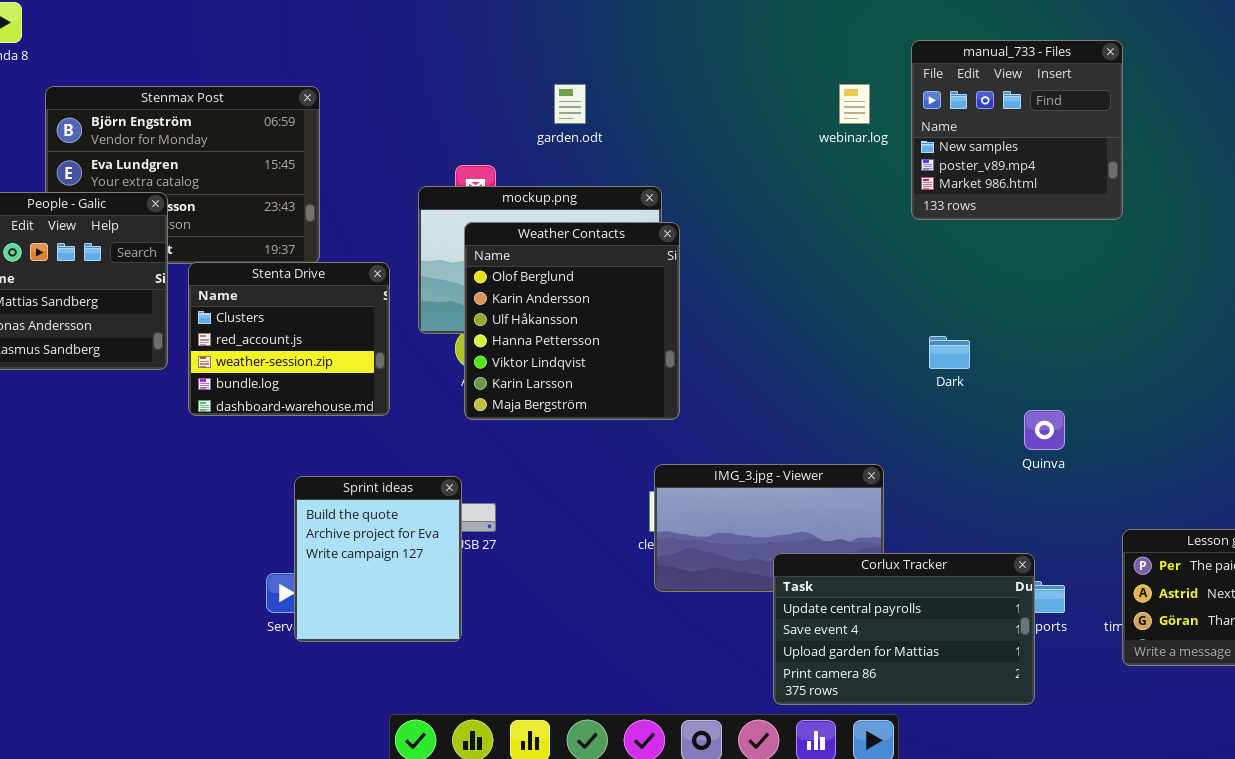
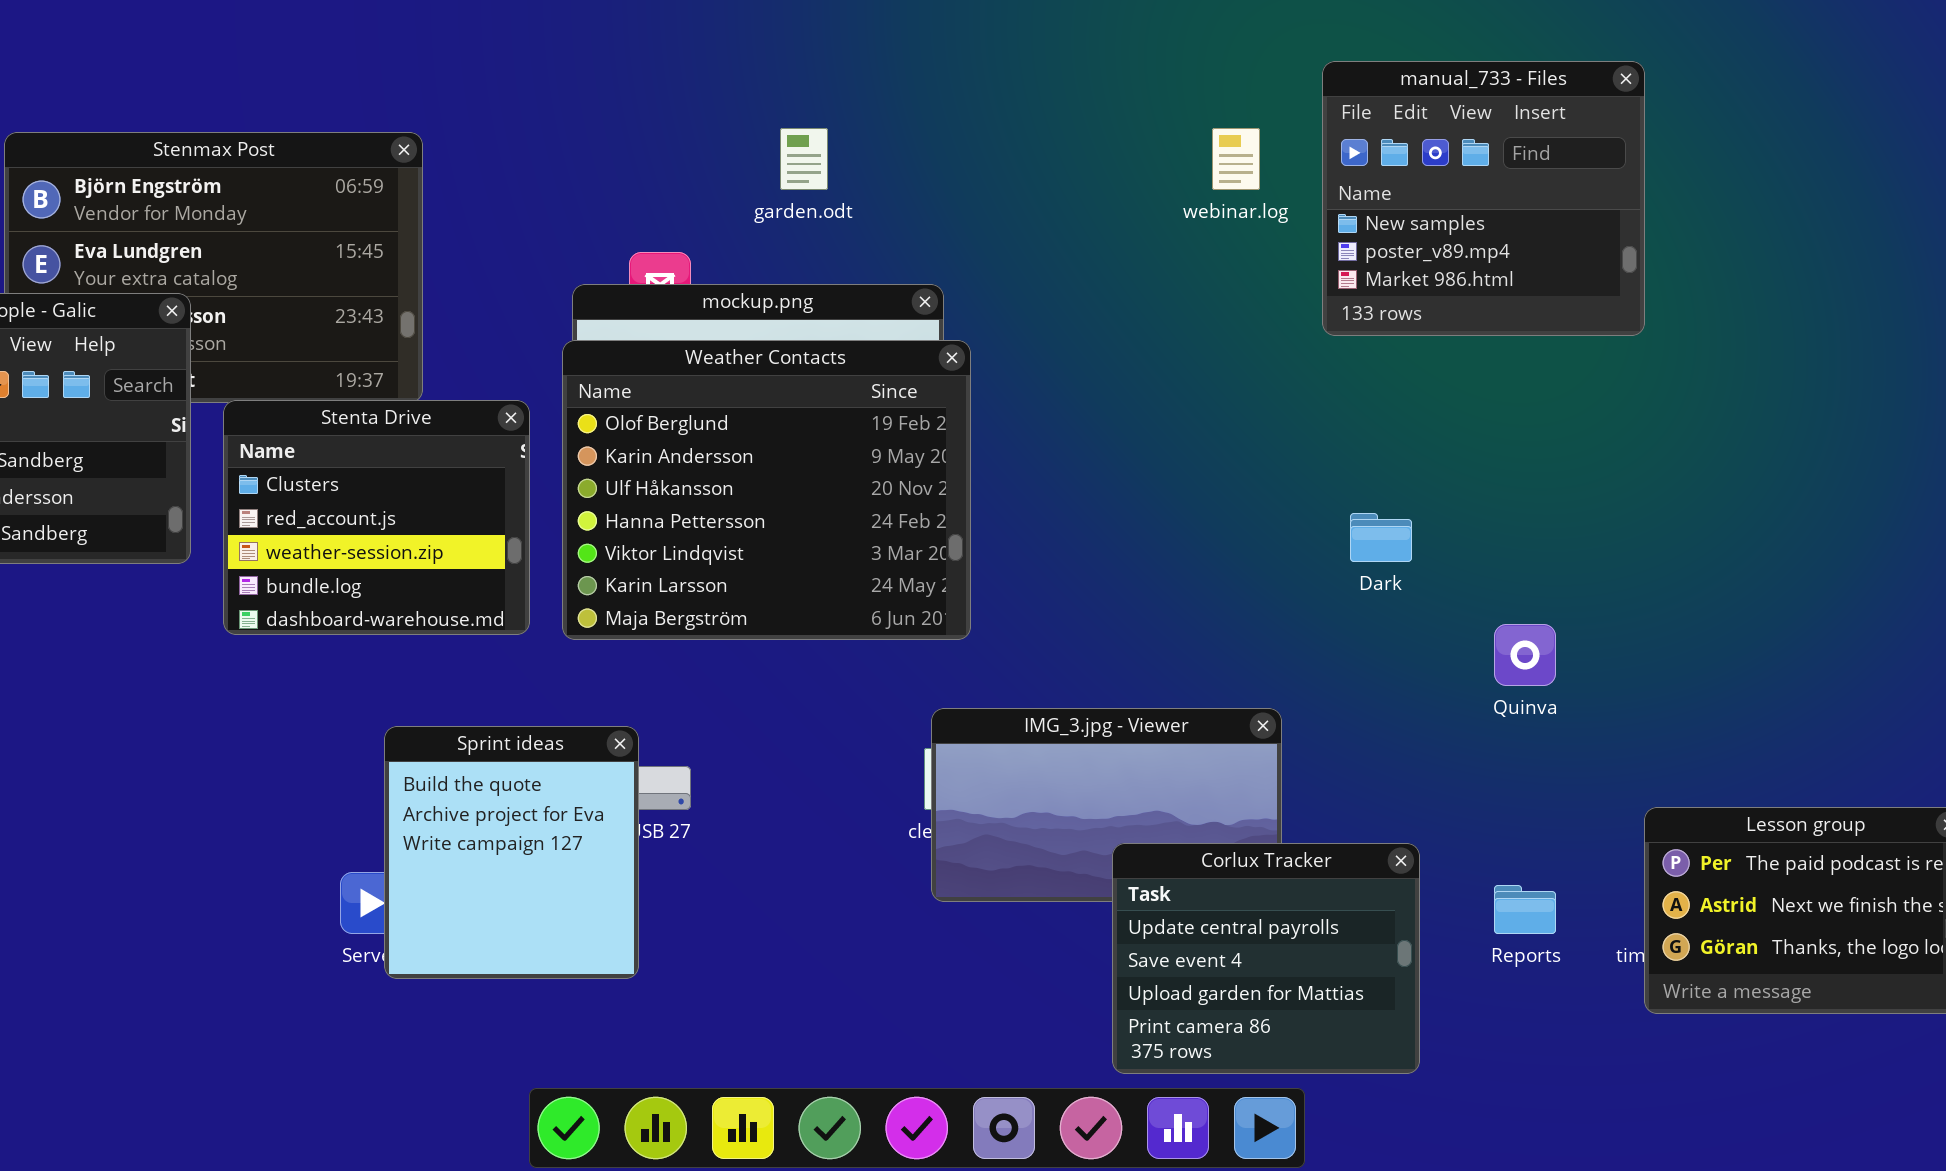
Weather Contacts: [464,222,680,420] -> [562,340,971,640], resized
Corlux Tracker: [773,553,1035,705] -> [1112,843,1420,1074], resized

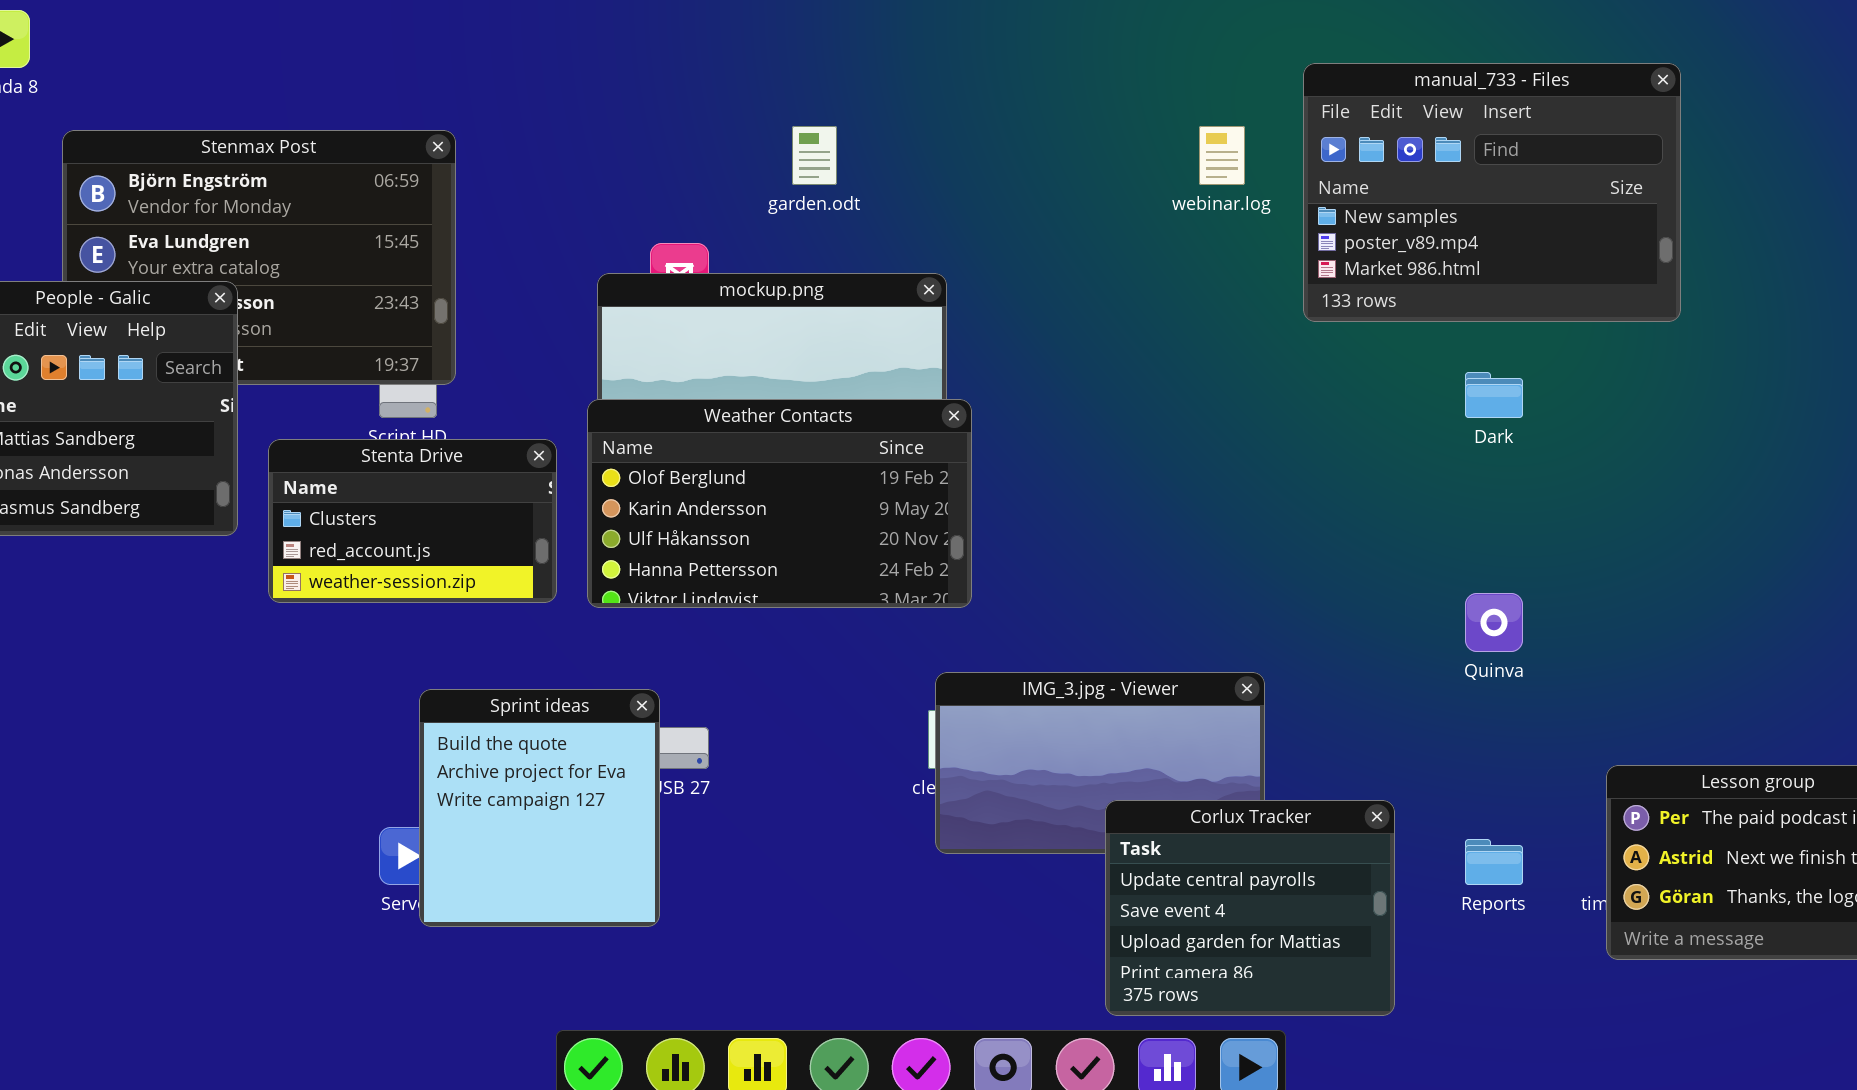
manual_733 - Files: [1322,61,1645,336] -> [1303,63,1681,322], resized
Weather Contacts: [562,340,971,640] -> [587,399,972,608], resized
Stenta Drive: [223,400,530,635] -> [268,439,557,603], resized
Dark: [1350,513,1412,562] -> [1465,372,1523,418], moved

